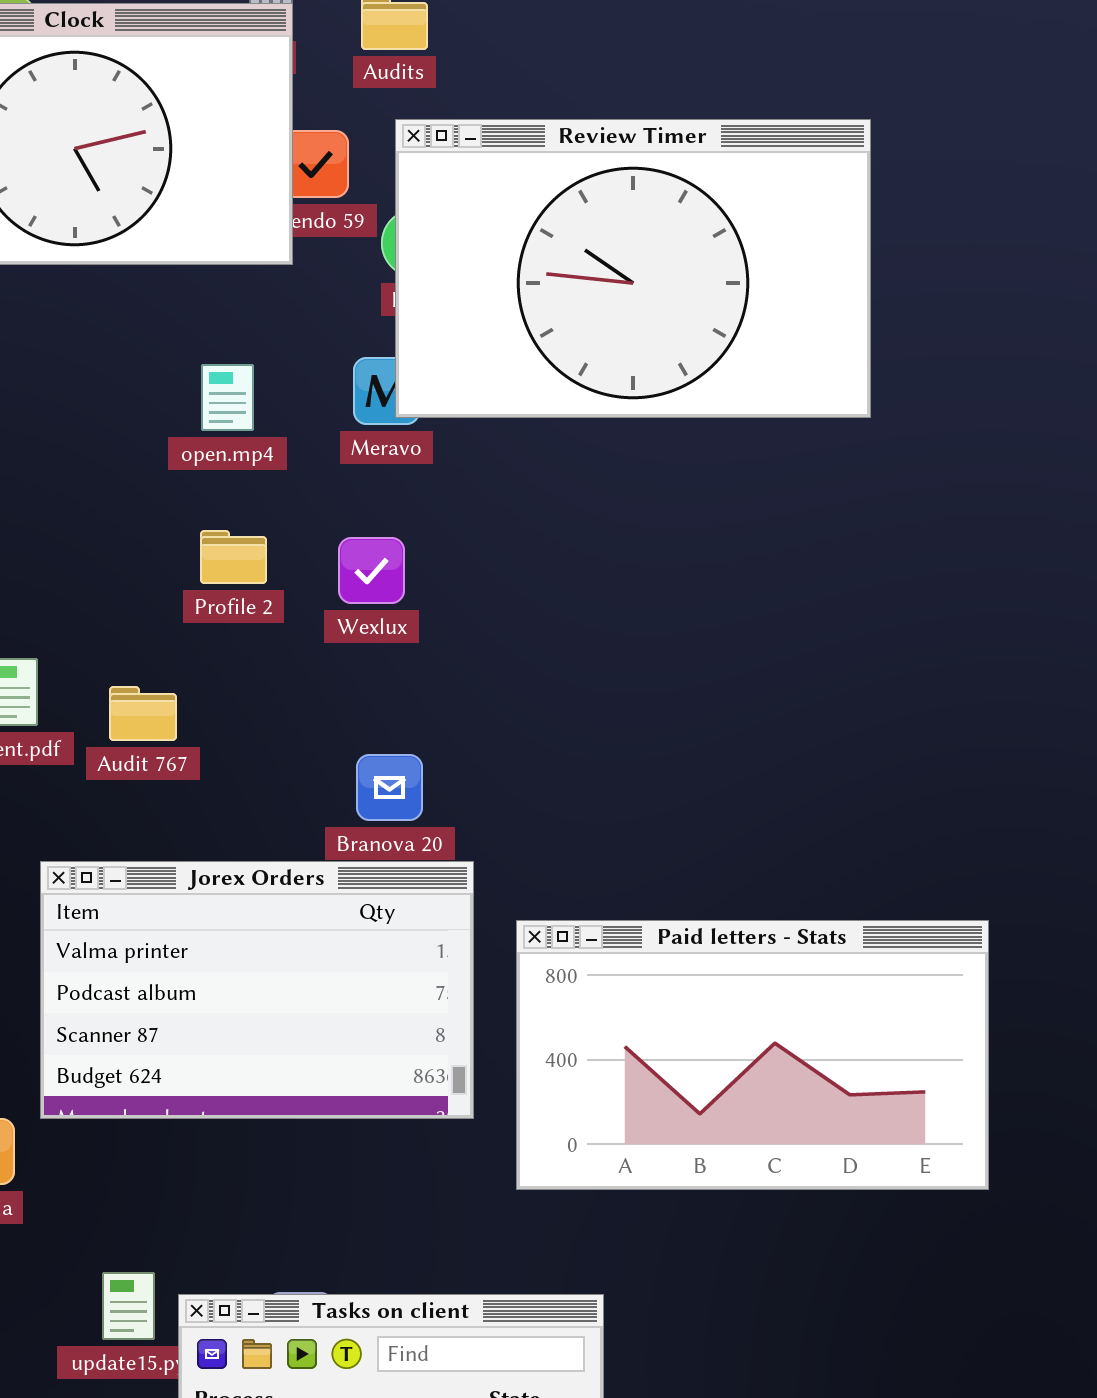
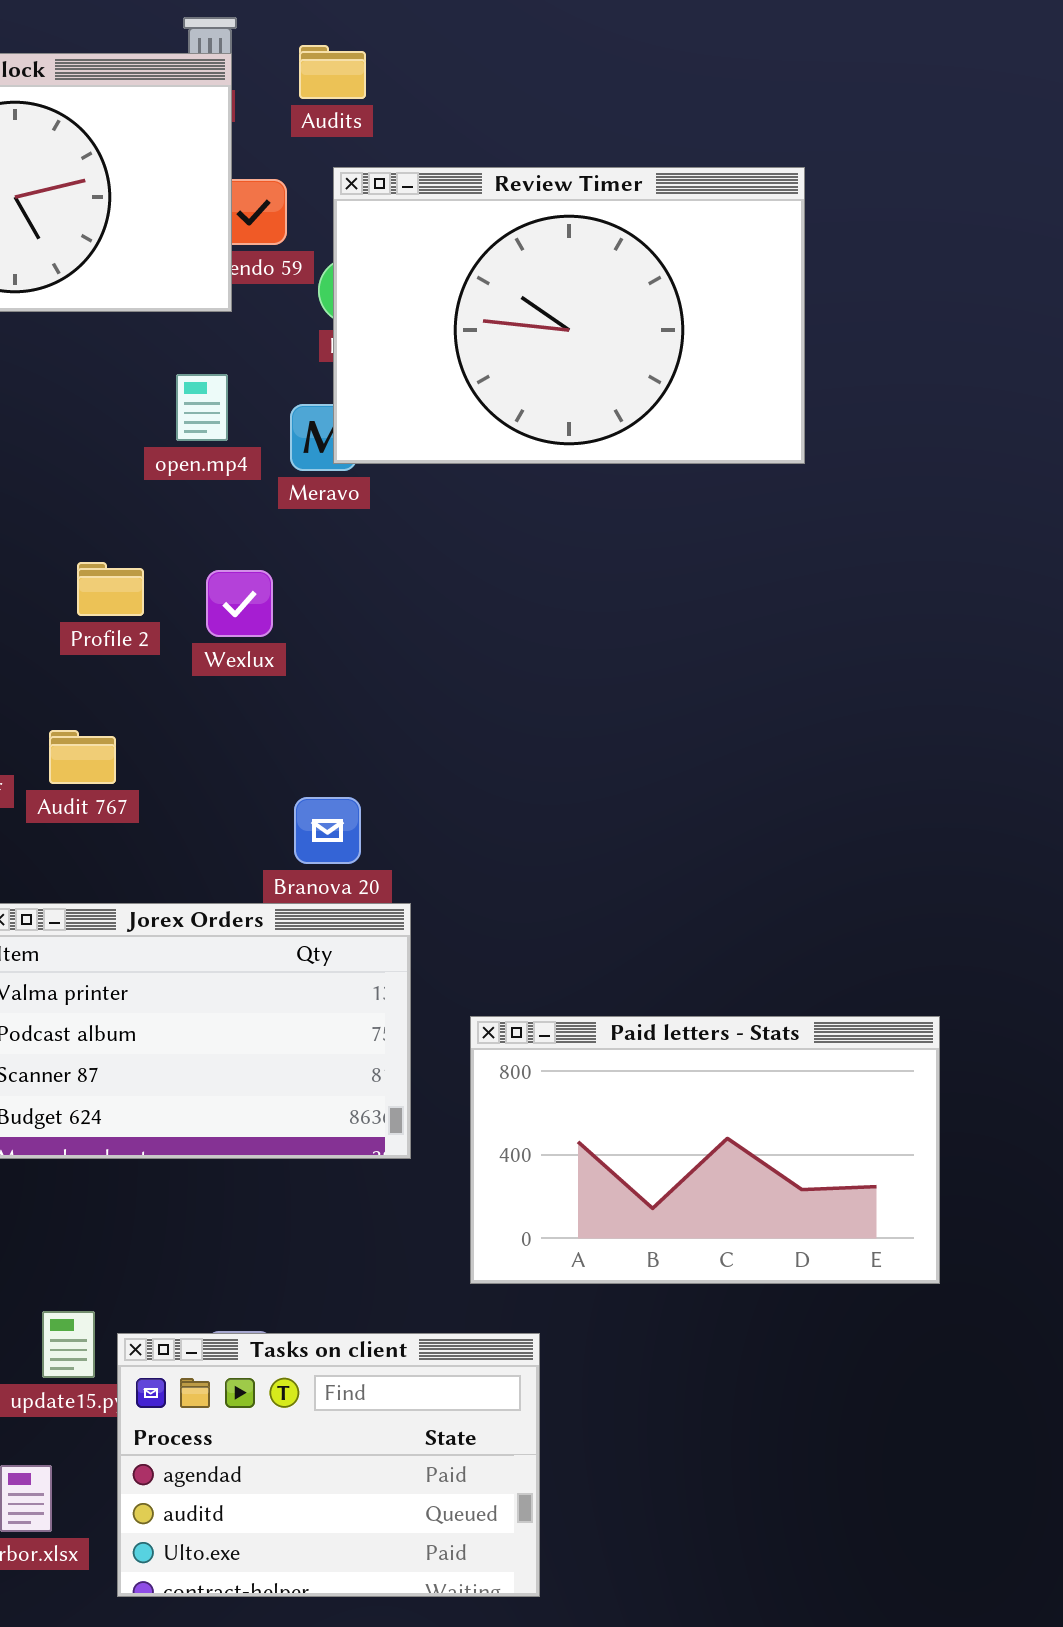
open.mp4: [201,364,254,431] -> [176,374,228,441], moved
Profile 2: [200,530,267,584] -> [77,562,144,616], moved
Wexlux: [338,537,405,604] -> [206,570,273,637], moved
Paid letters - Stats: [516,920,989,1190] -> [470,1016,940,1284], moved

